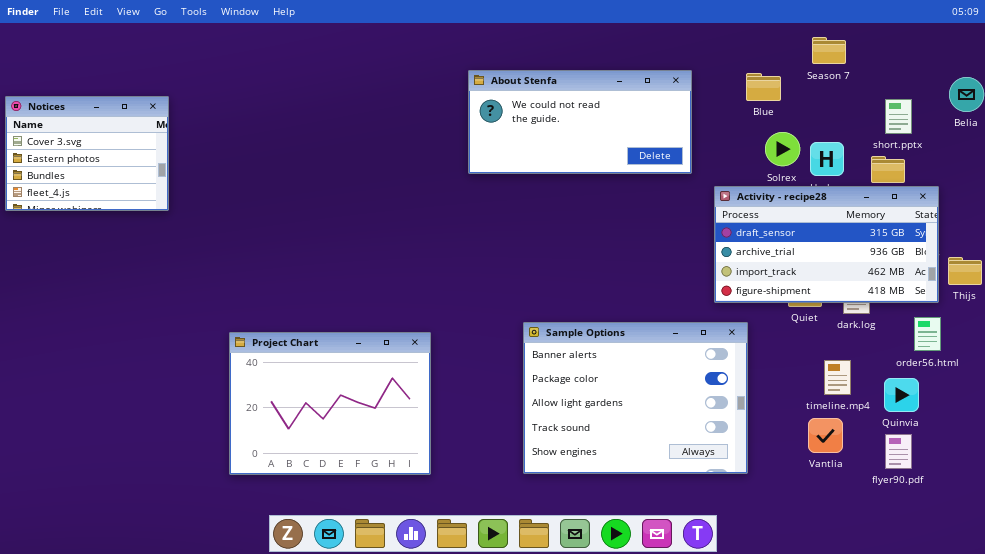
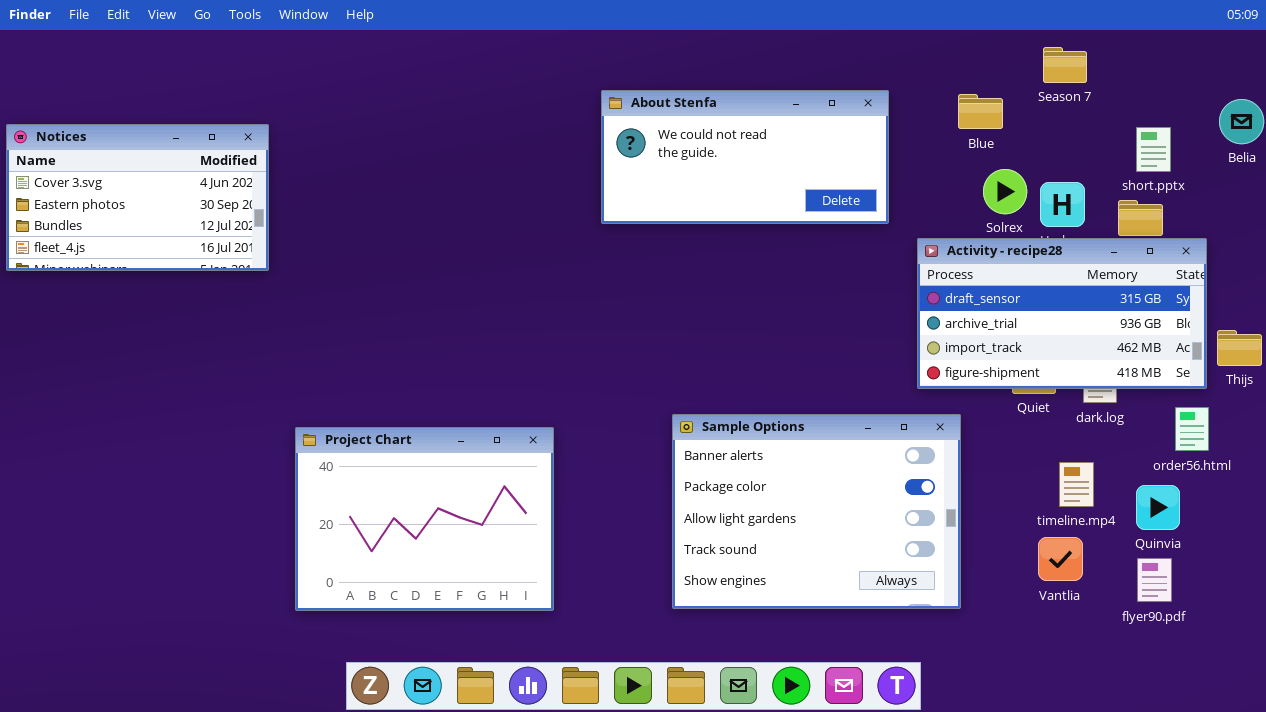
Notices: [5,96,169,211] -> [6,124,269,271], resized

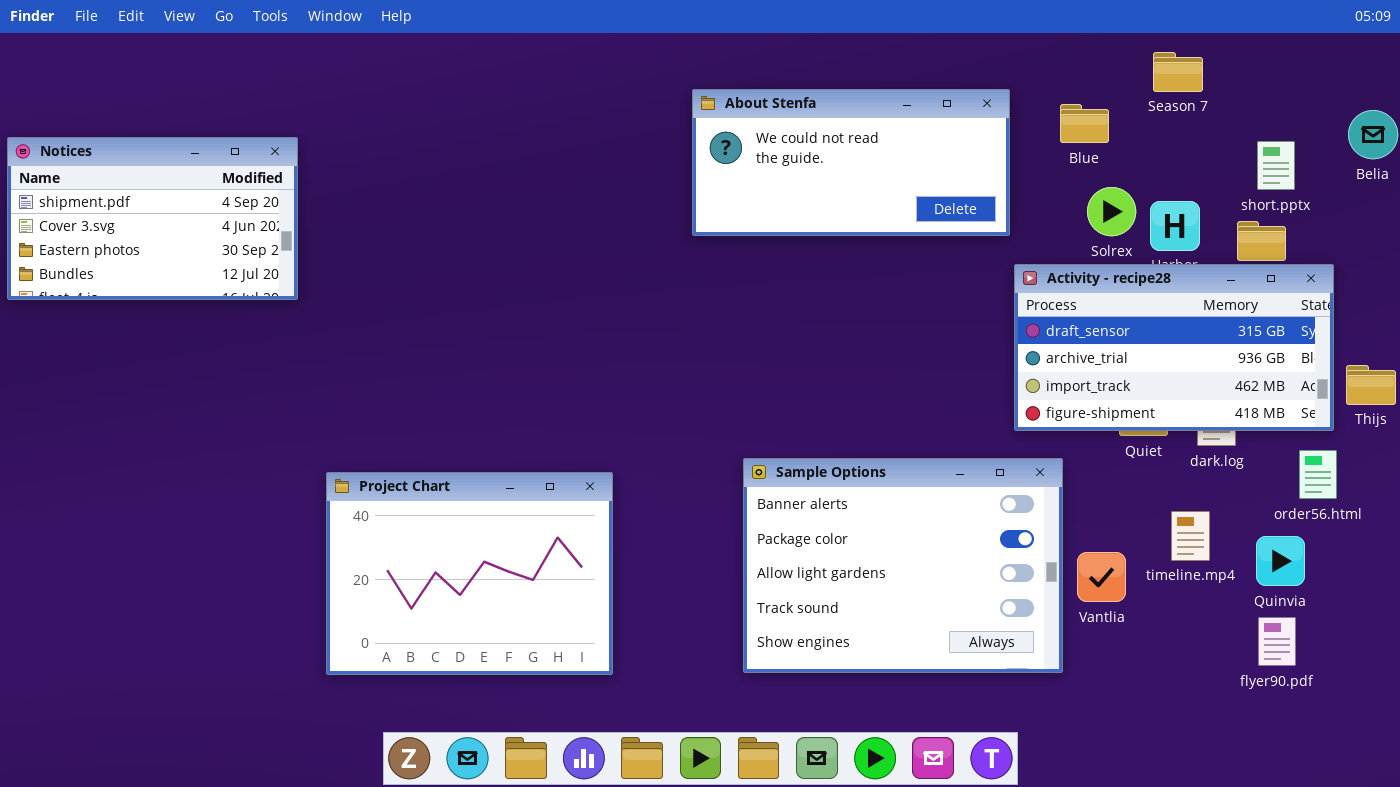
About Stenfa: [601,90,889,224] -> [692,89,1010,236], moved
Notices: [6,124,269,271] -> [7,137,298,300], scrolled up 1 row
Vantlia: [1038,537,1083,581] -> [1077,552,1126,602], moved

